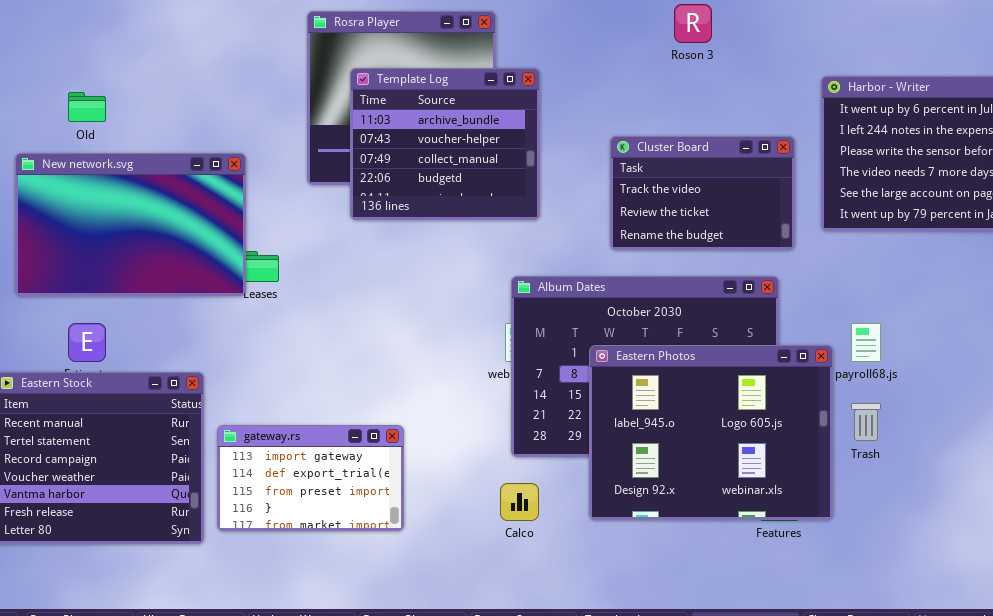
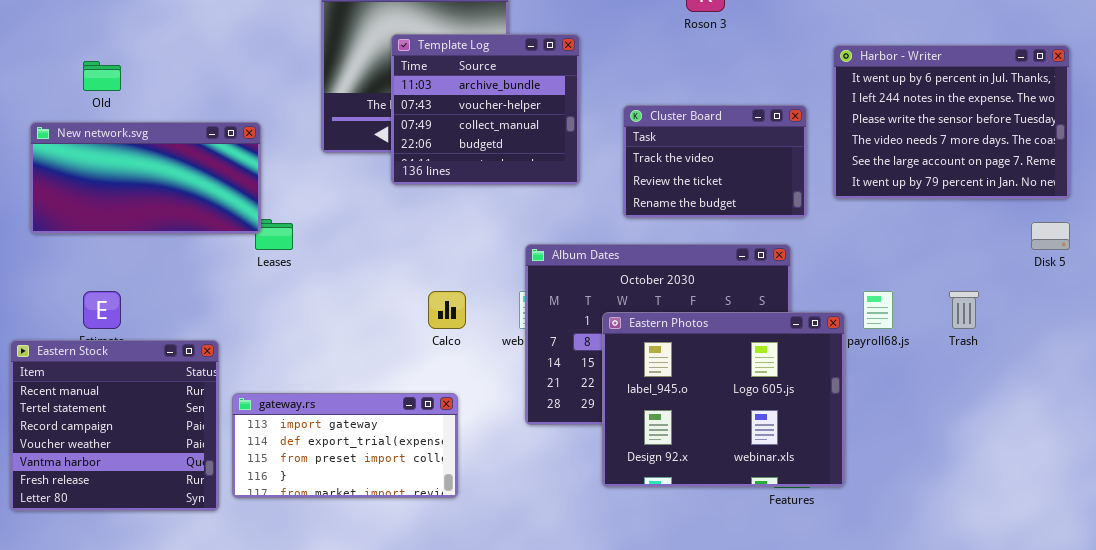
Template Log: [350,68,540,220] -> [391,34,580,185], moved
New network.svg: [15,153,246,296] -> [30,122,261,234], resized
Trash: [851,403,881,441] -> [949,291,979,329], moved
gateway.rs: [217,425,404,531] -> [232,393,458,498], resized
Calco: [500,483,539,521] -> [428,291,466,329], moved

